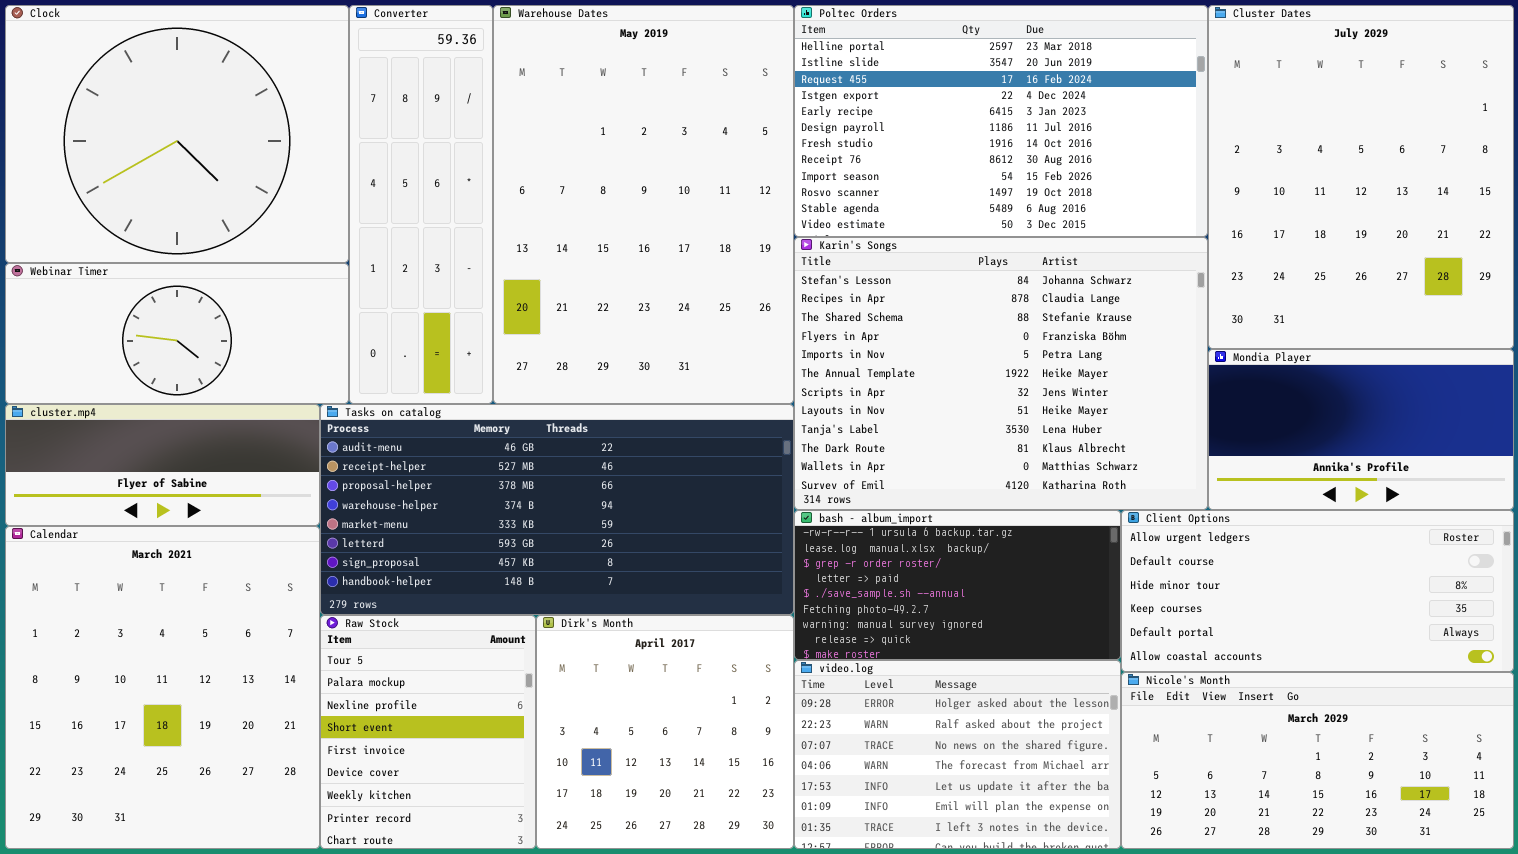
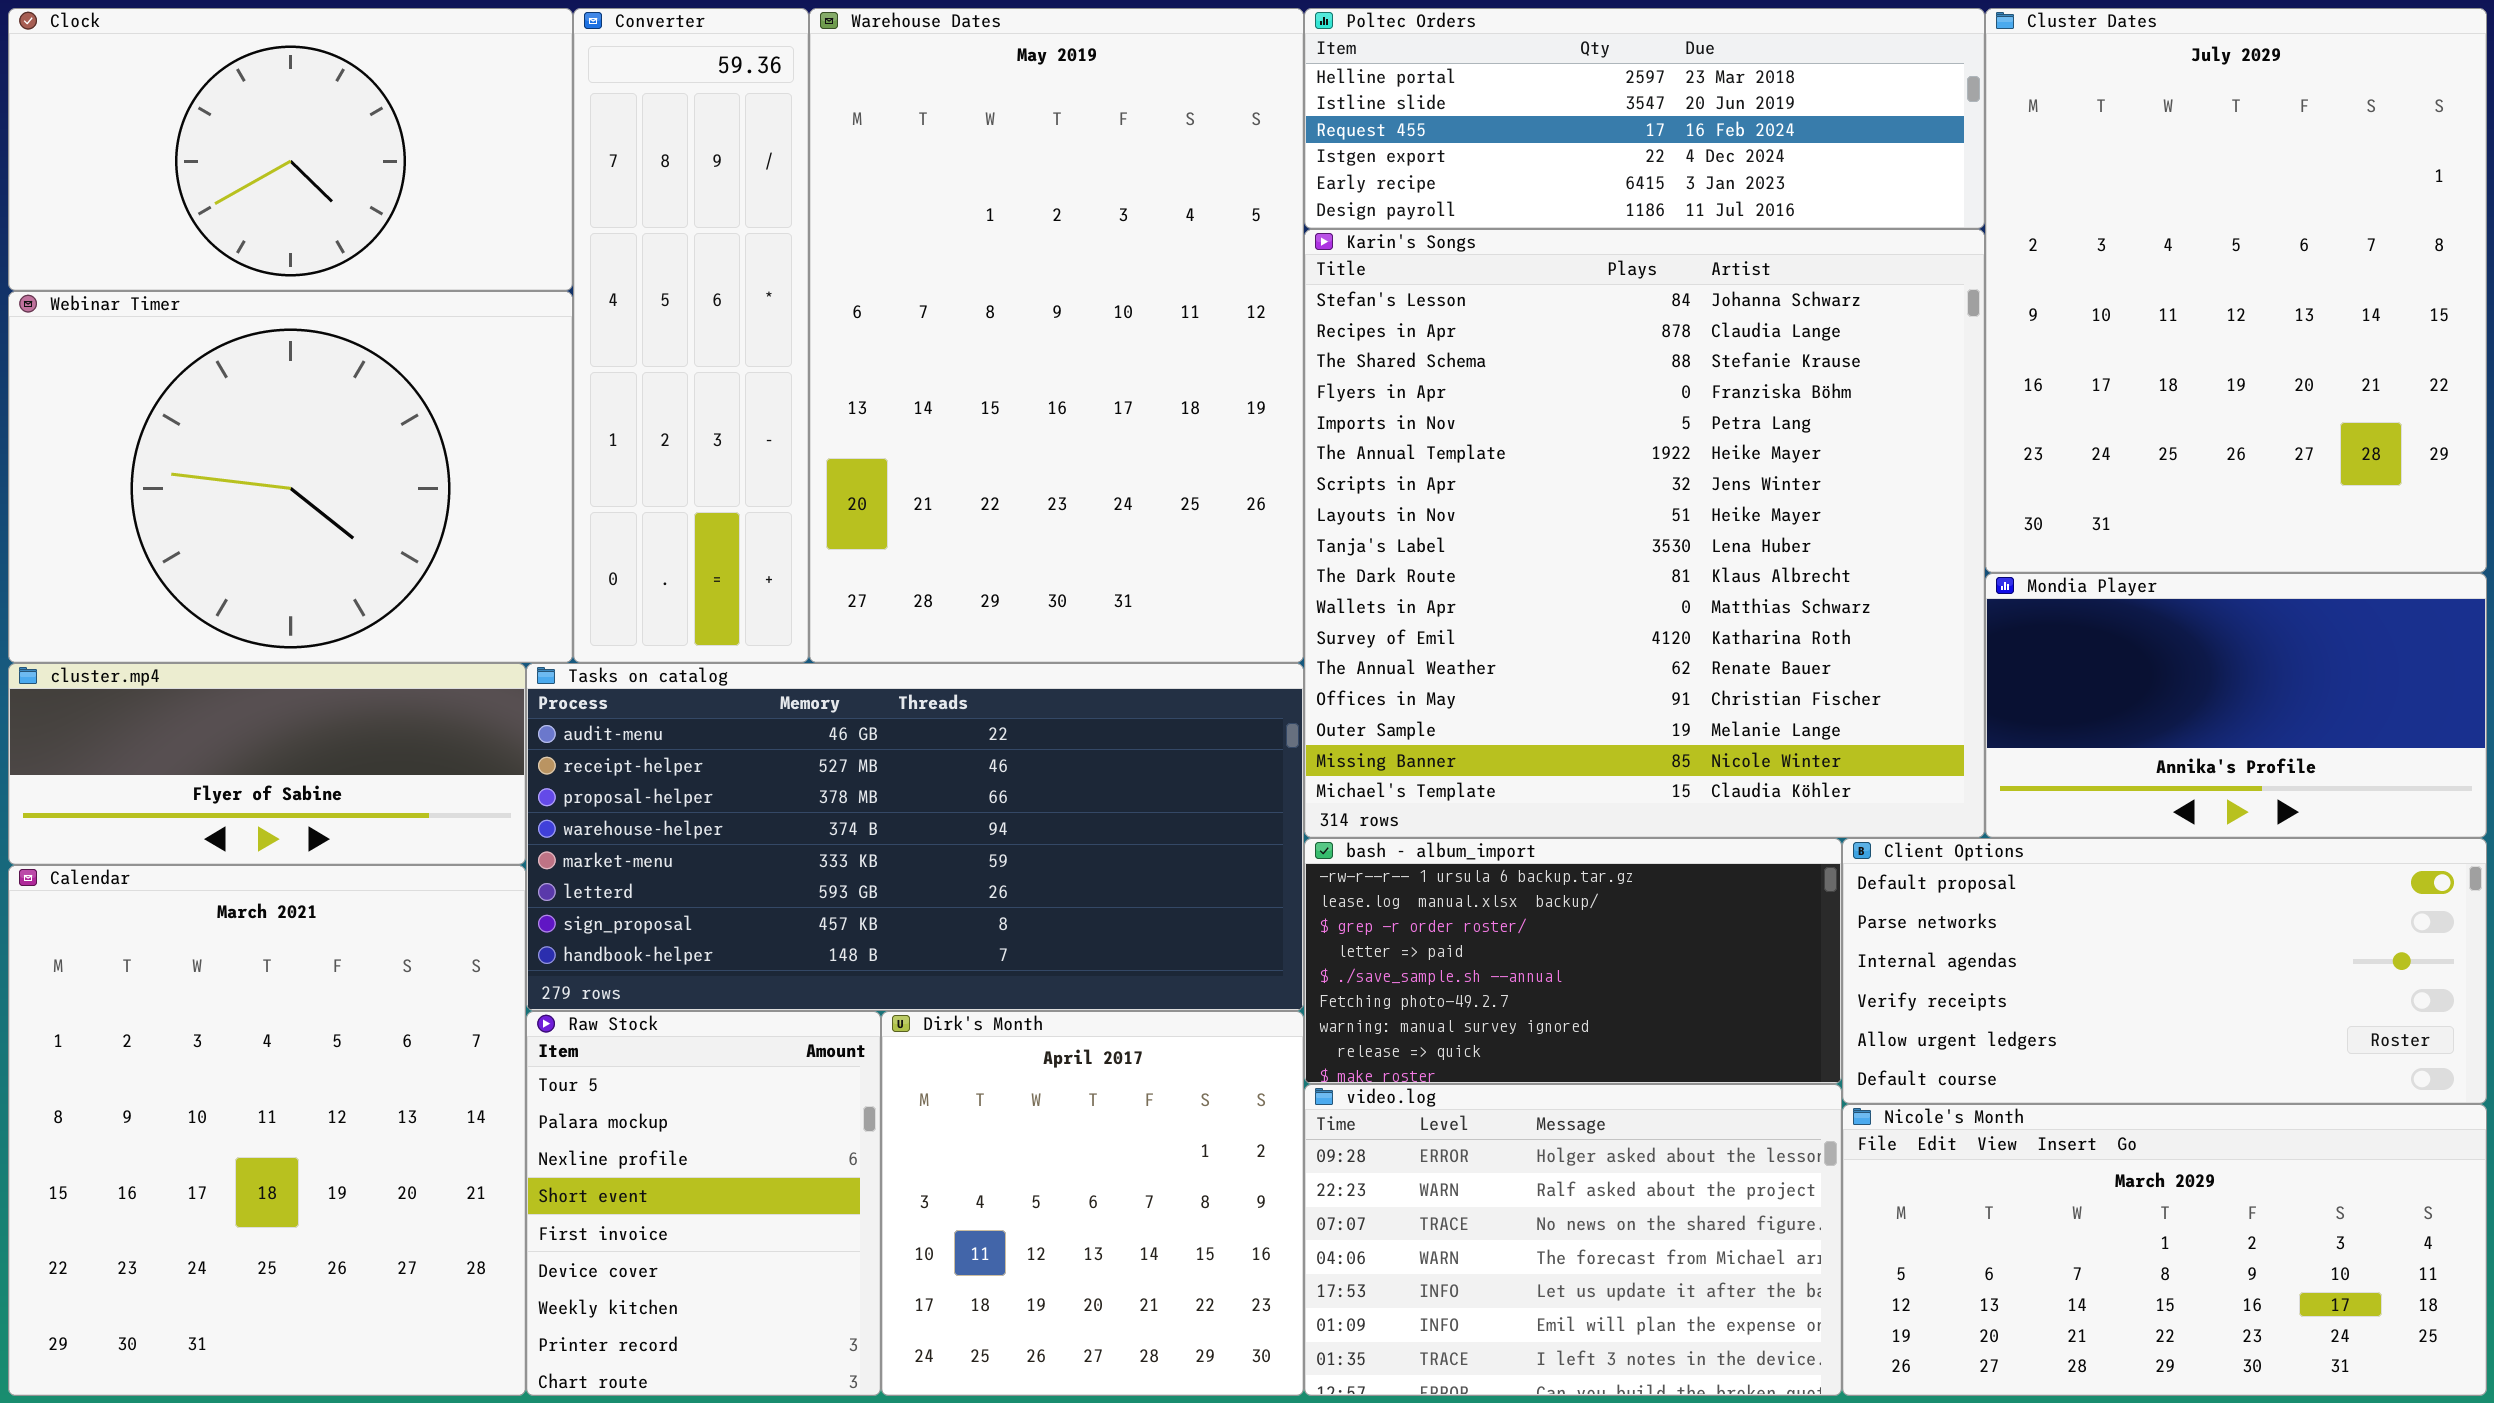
Clock: [5,5,349,263] -> [8,8,573,291], resized
Poltec Orders: [794,5,1208,237] -> [1304,8,1985,229], resized
Karin's Songs: [794,237,1208,510] -> [1304,229,1985,838], resized
Webinar Timer: [5,263,349,404] -> [8,291,573,663], resized
Client Options: [1121,510,1514,672] -> [1842,838,2487,1104], scrolled up 4 rows

